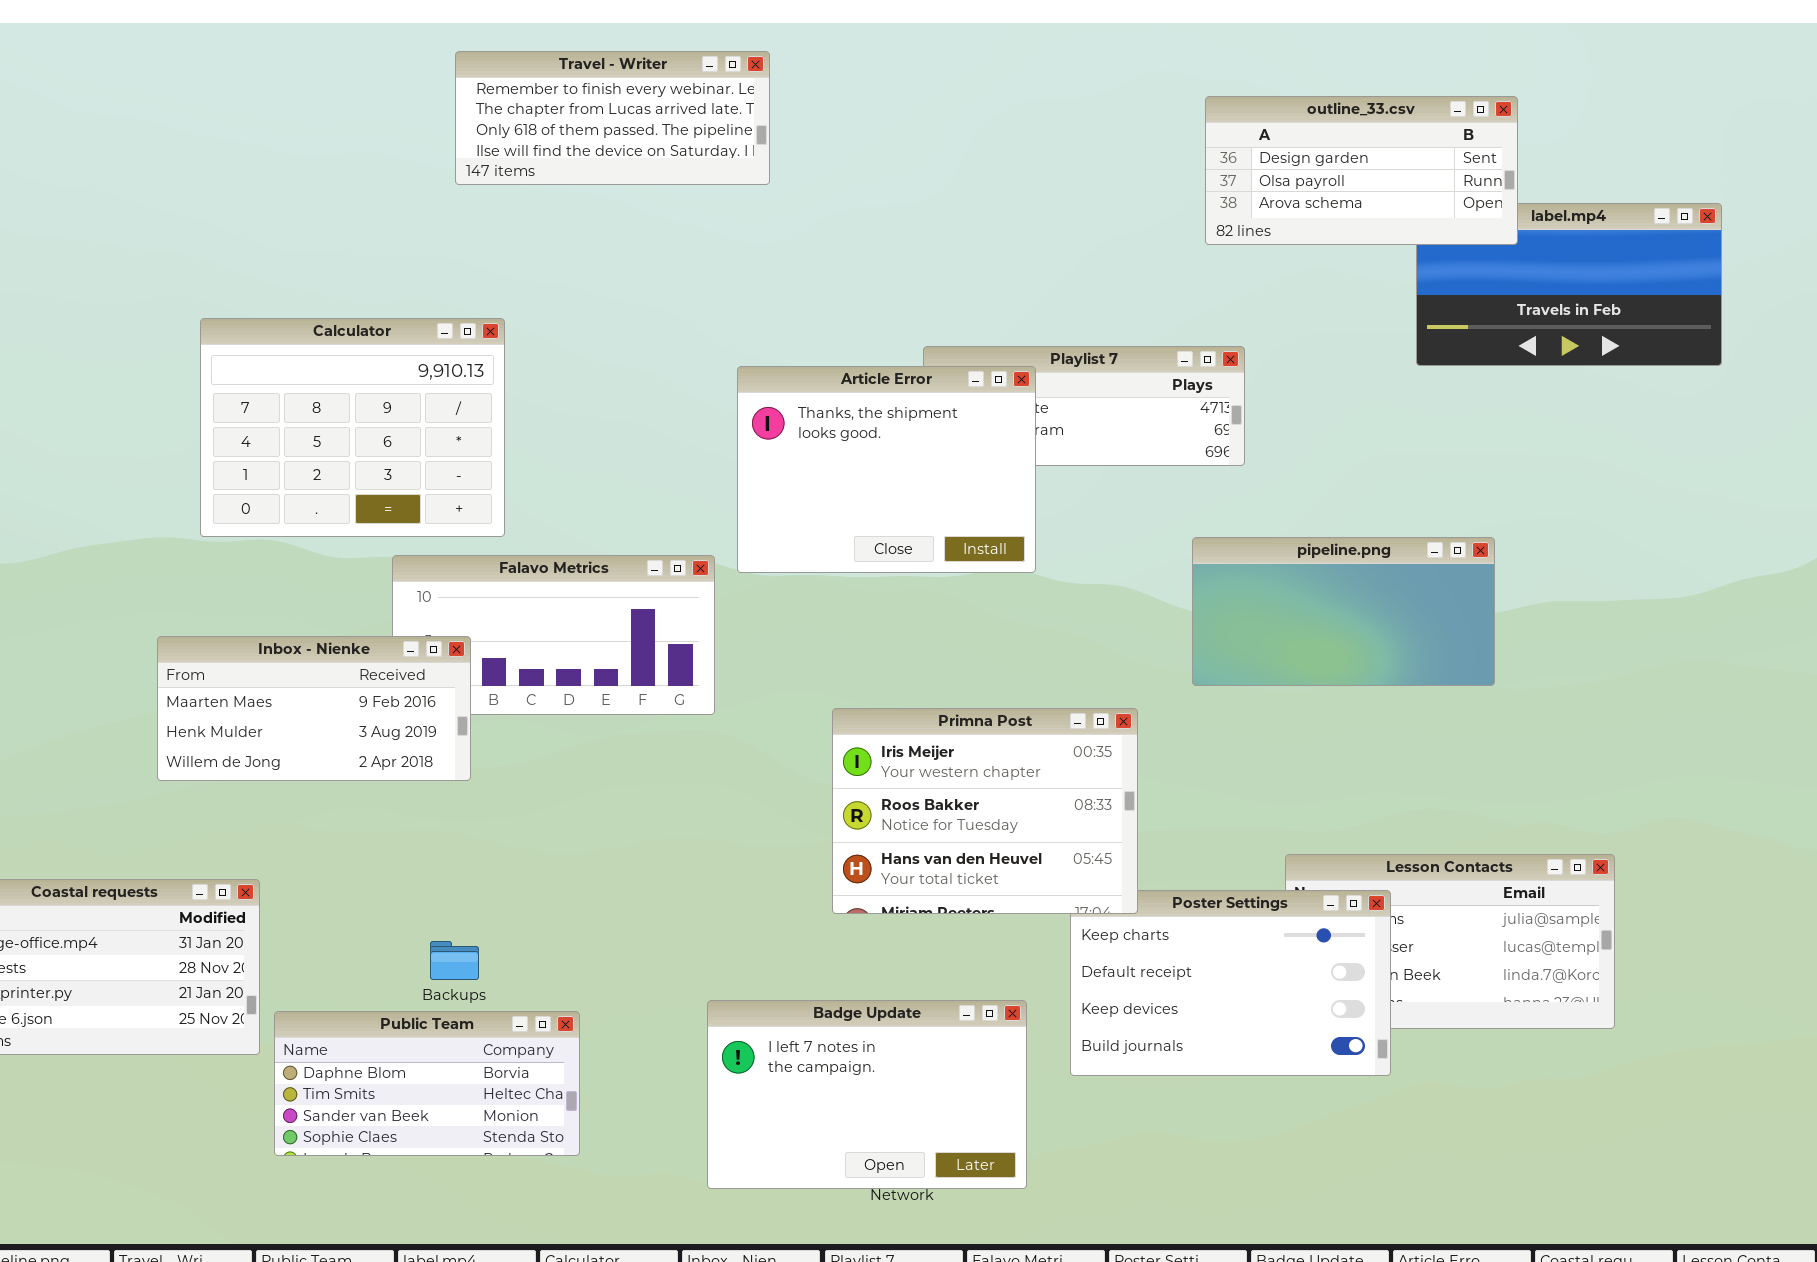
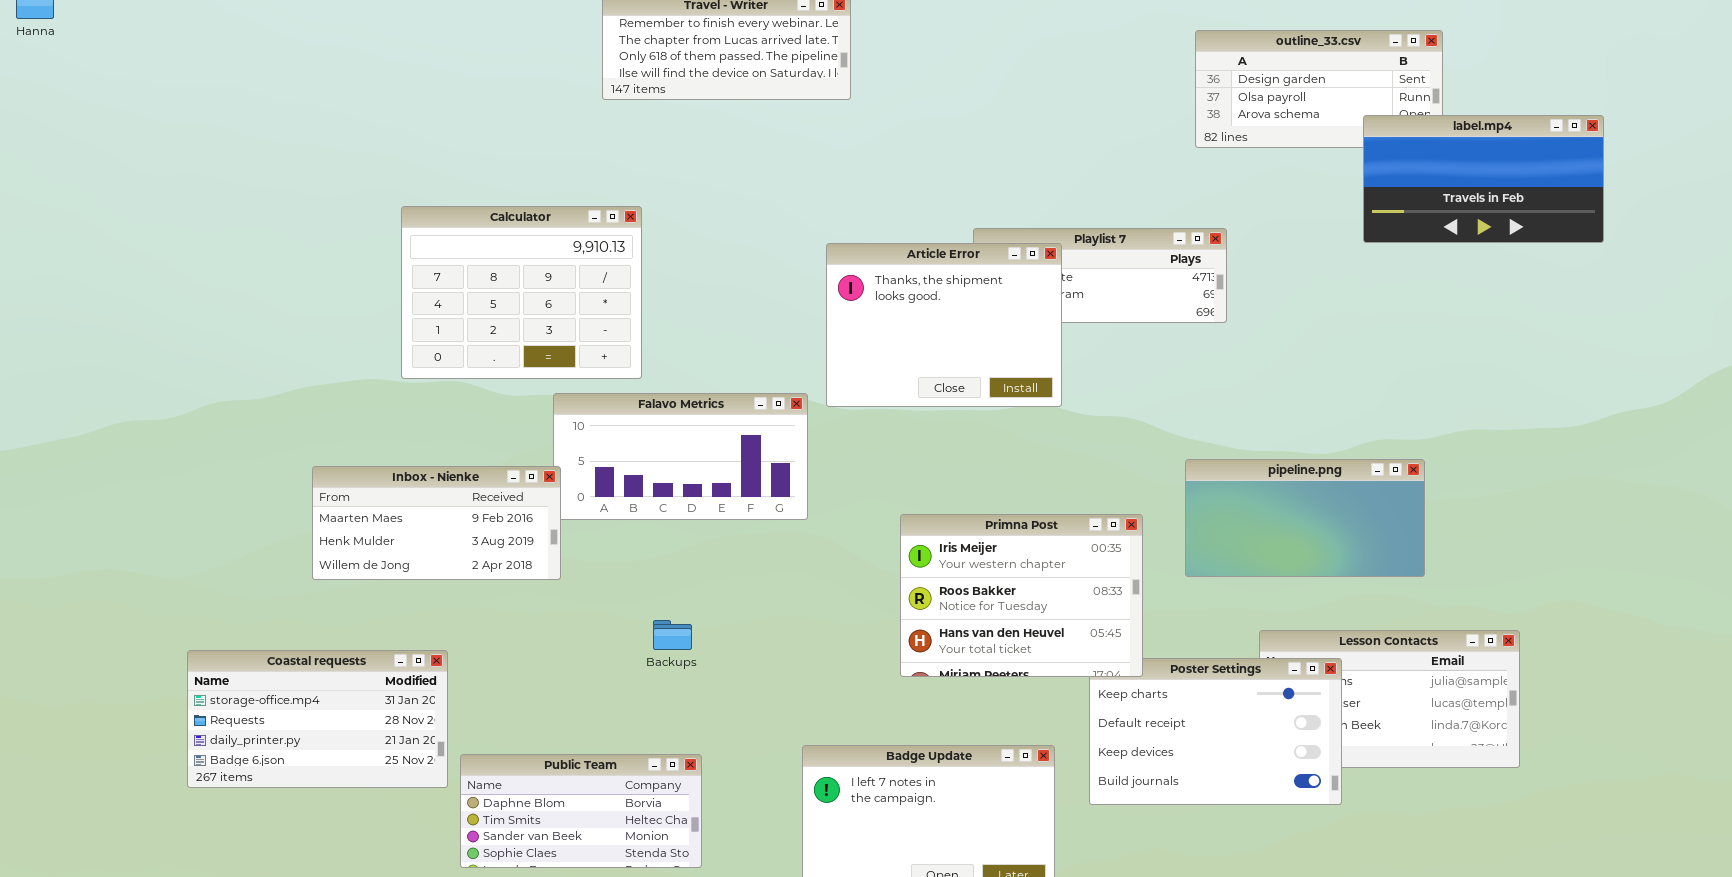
label.mp4: [1416,203,1722,366] -> [1363,115,1604,243], raised
pipeline.png: [1192,537,1495,686] -> [1185,459,1425,577], moved
Inbox - Nienke: [157,636,471,781] -> [312,466,561,580], moved
Backups: [430,941,479,980] -> [653,620,692,650], moved

